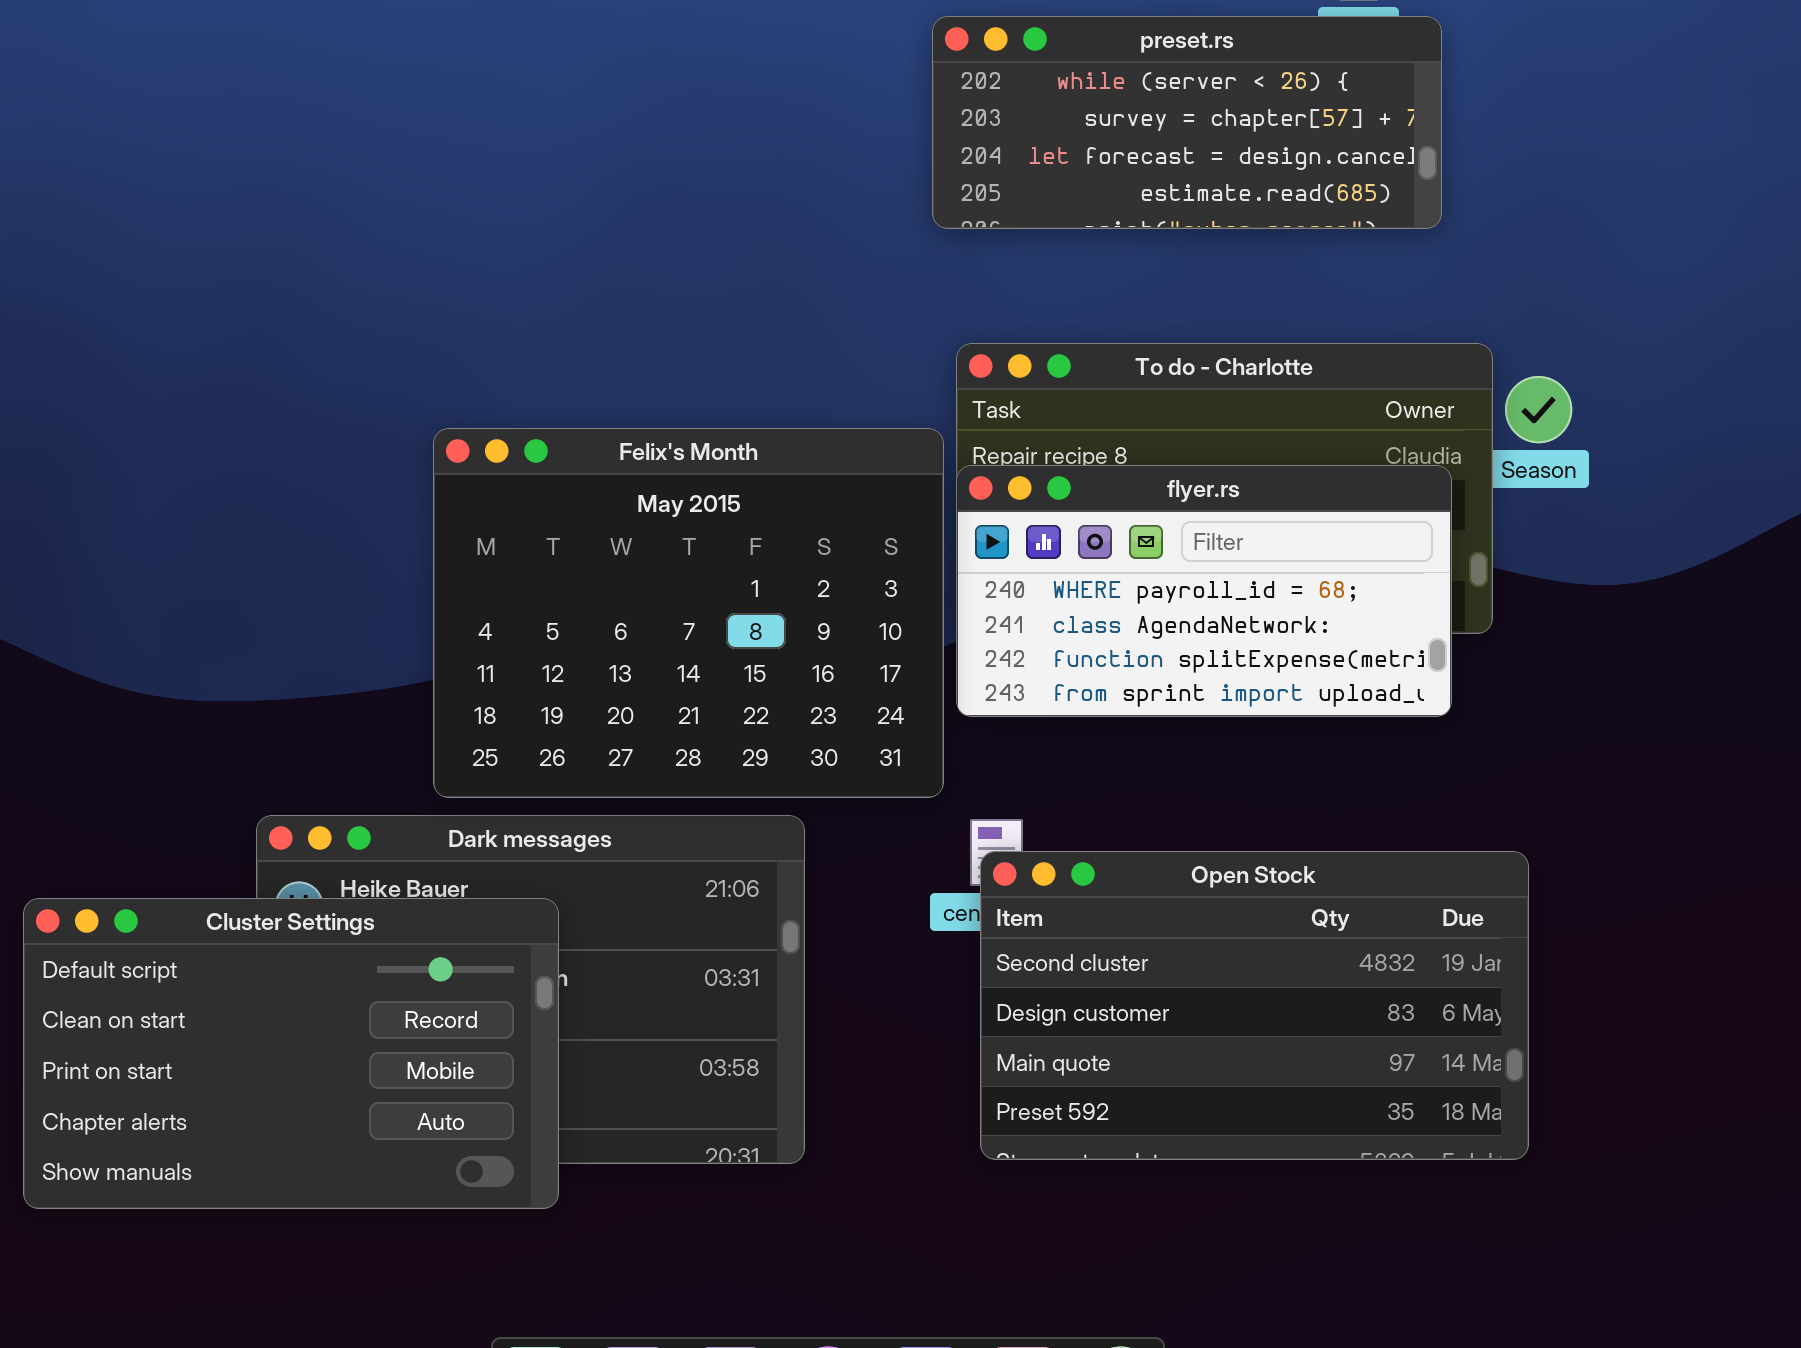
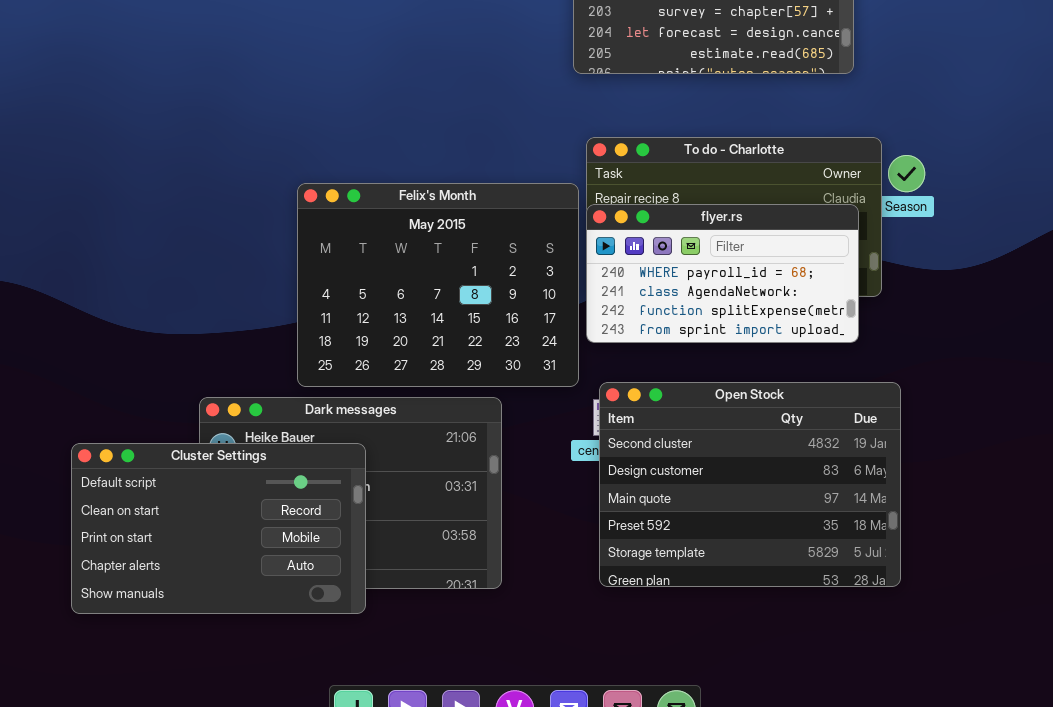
Open Stock: [980,851,1529,1160] -> [599,382,901,587], resized

